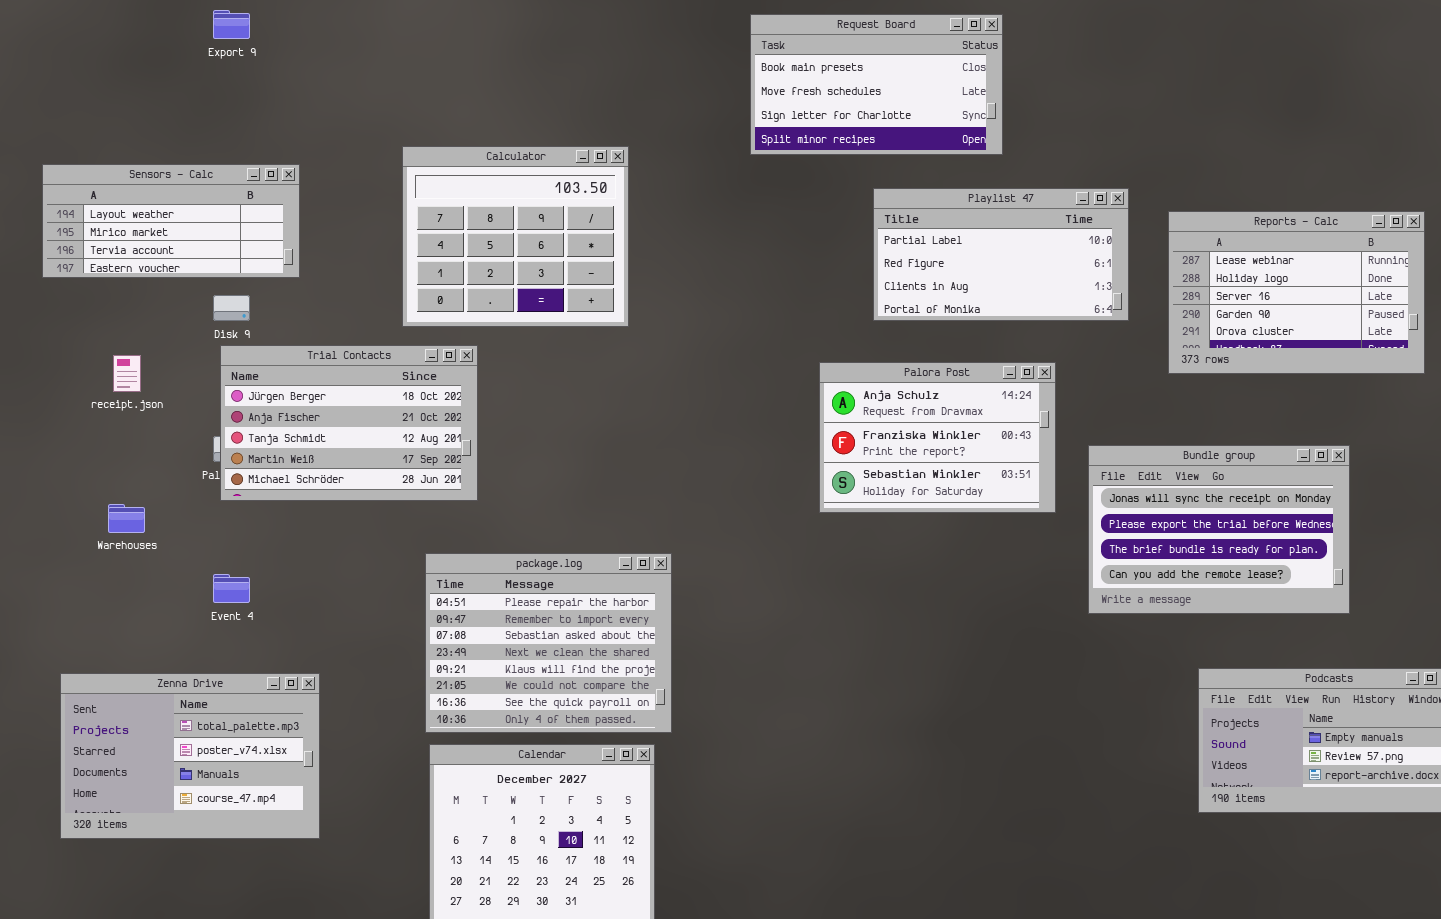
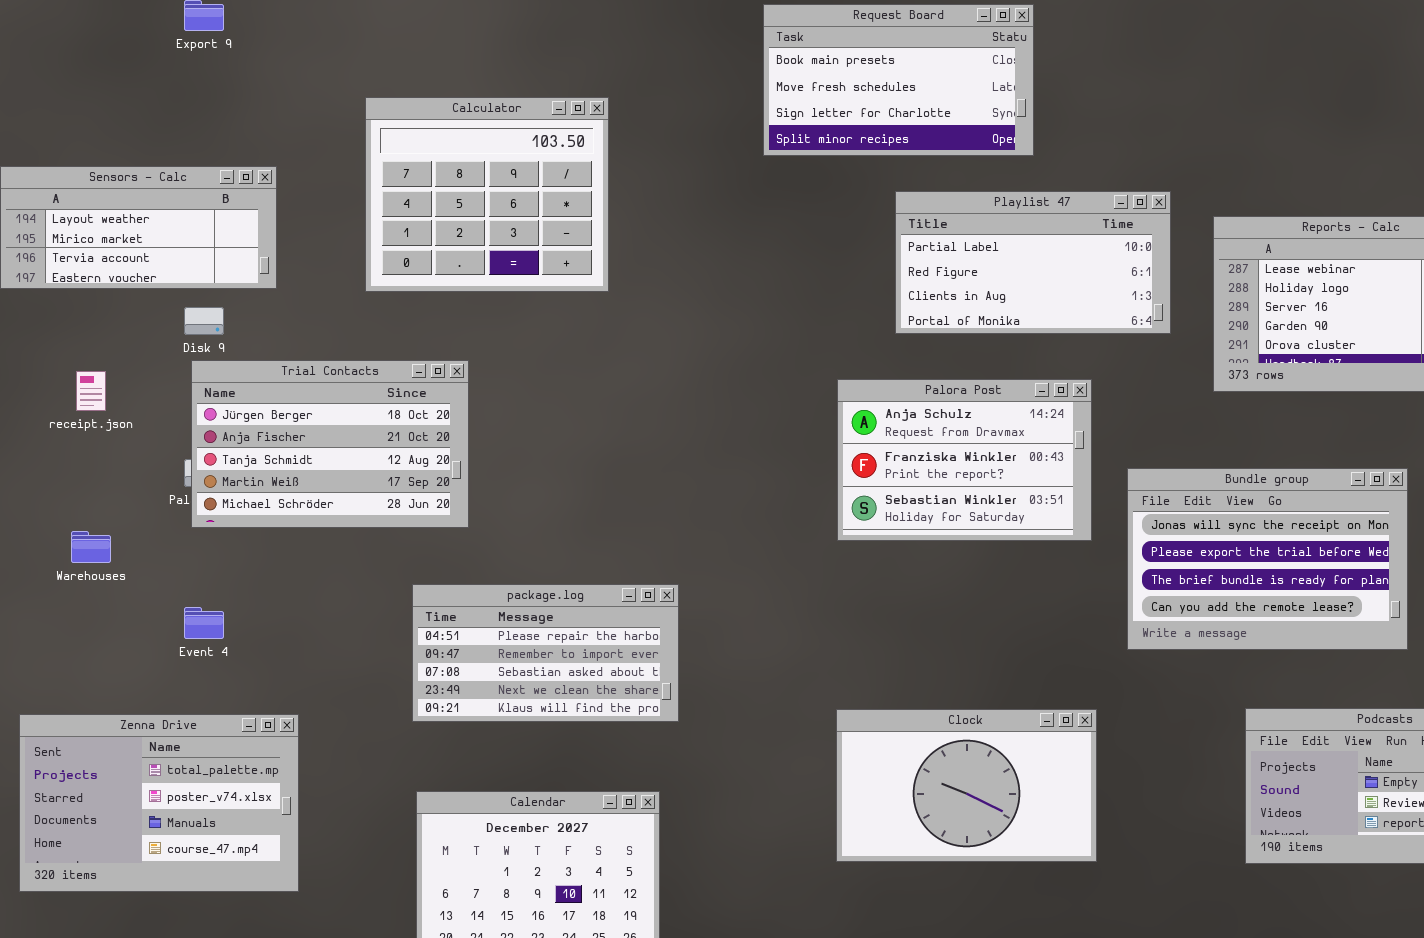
Calculator: [402,146,629,327] -> [365,97,609,292], moved
package.log: [425,553,672,733] -> [412,584,679,722], resized
Clock: none -> [836,709,1097,862], opened

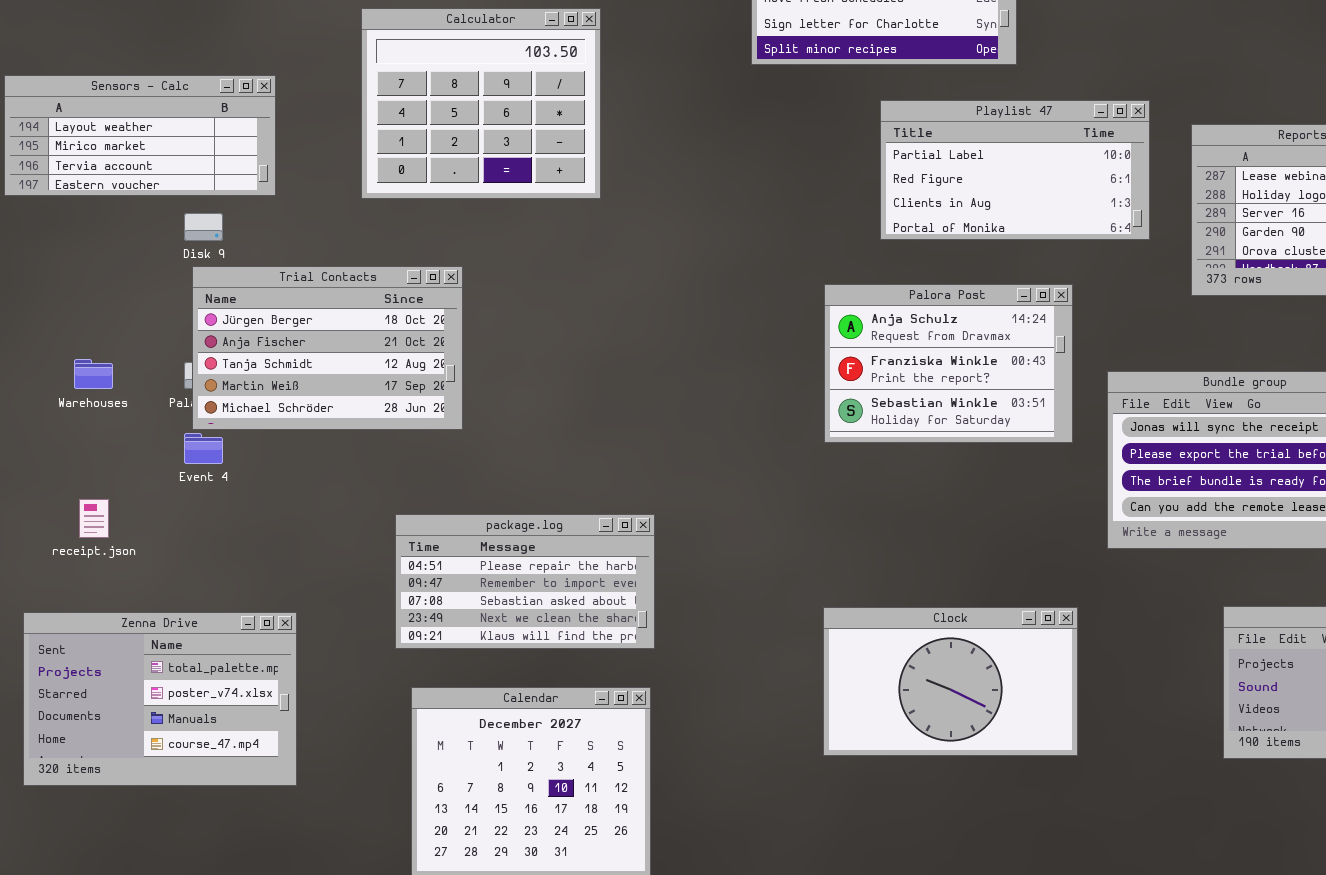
receipt.json: [76,371,106,411] -> [79,499,109,538], moved
Warehouses: [71,531,111,563] -> [74,359,113,389], moved
package.log: [412,584,679,722] -> [395,514,655,649], moved
Event 4: [184,607,224,639] -> [184,433,223,464], moved

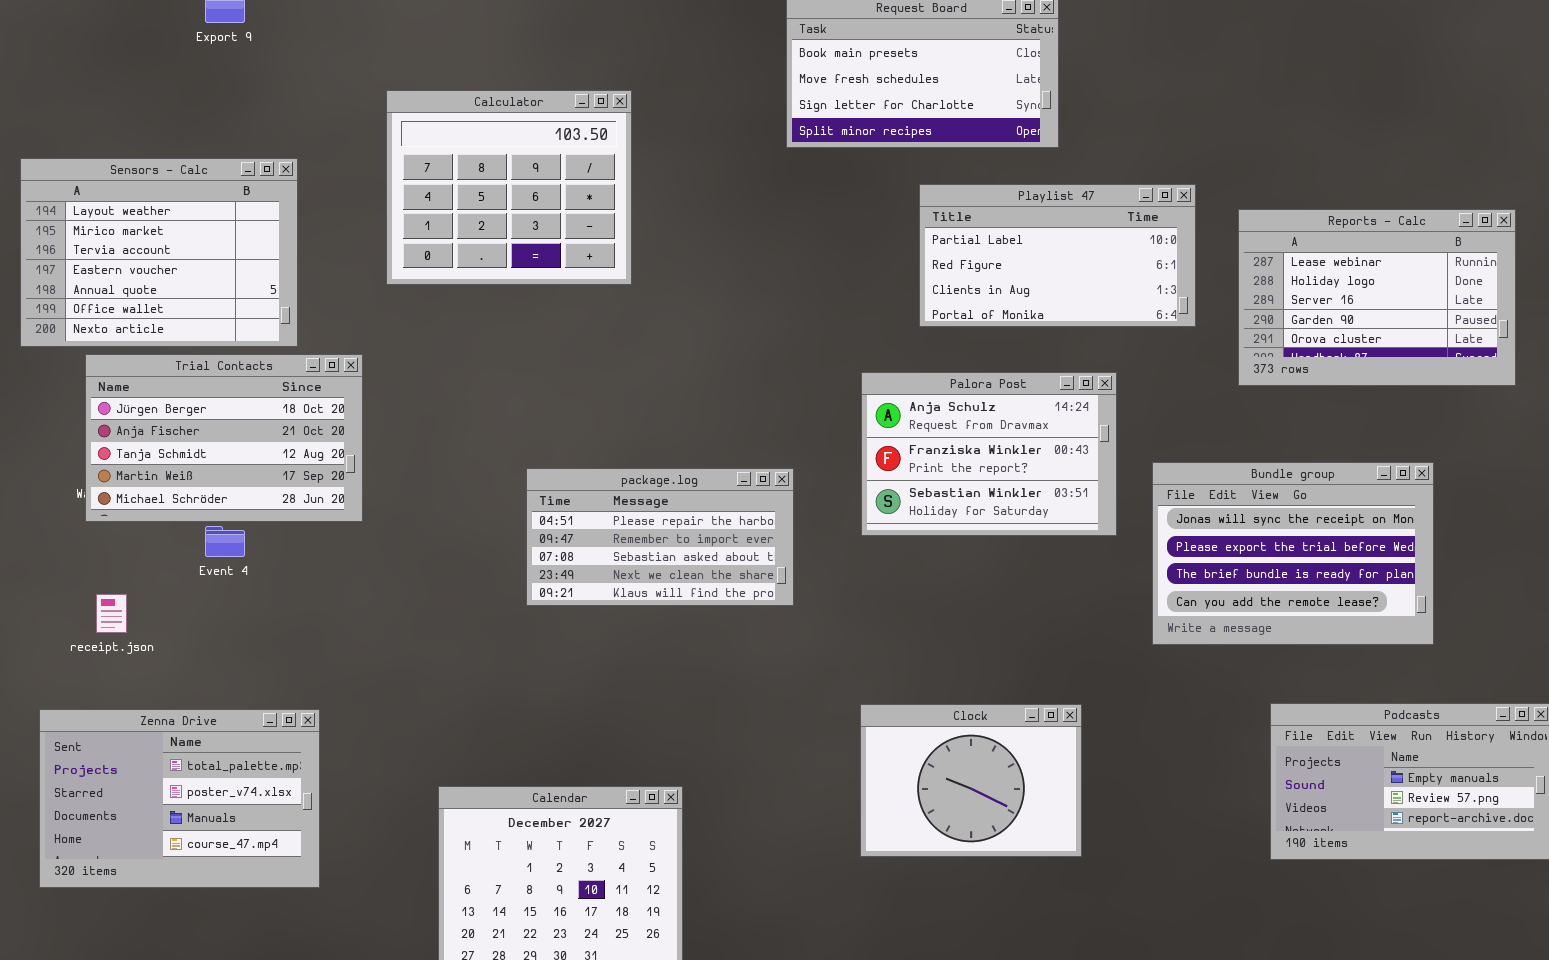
Sensors - Calc: [4,75,276,196] -> [20,158,298,347], resized
Trial Contacts: [192,266,463,430] -> [85,354,363,522], moved
package.log: [395,514,655,649] -> [526,468,794,606], moved
Clock: [823,607,1078,756] -> [860,704,1082,857], resized

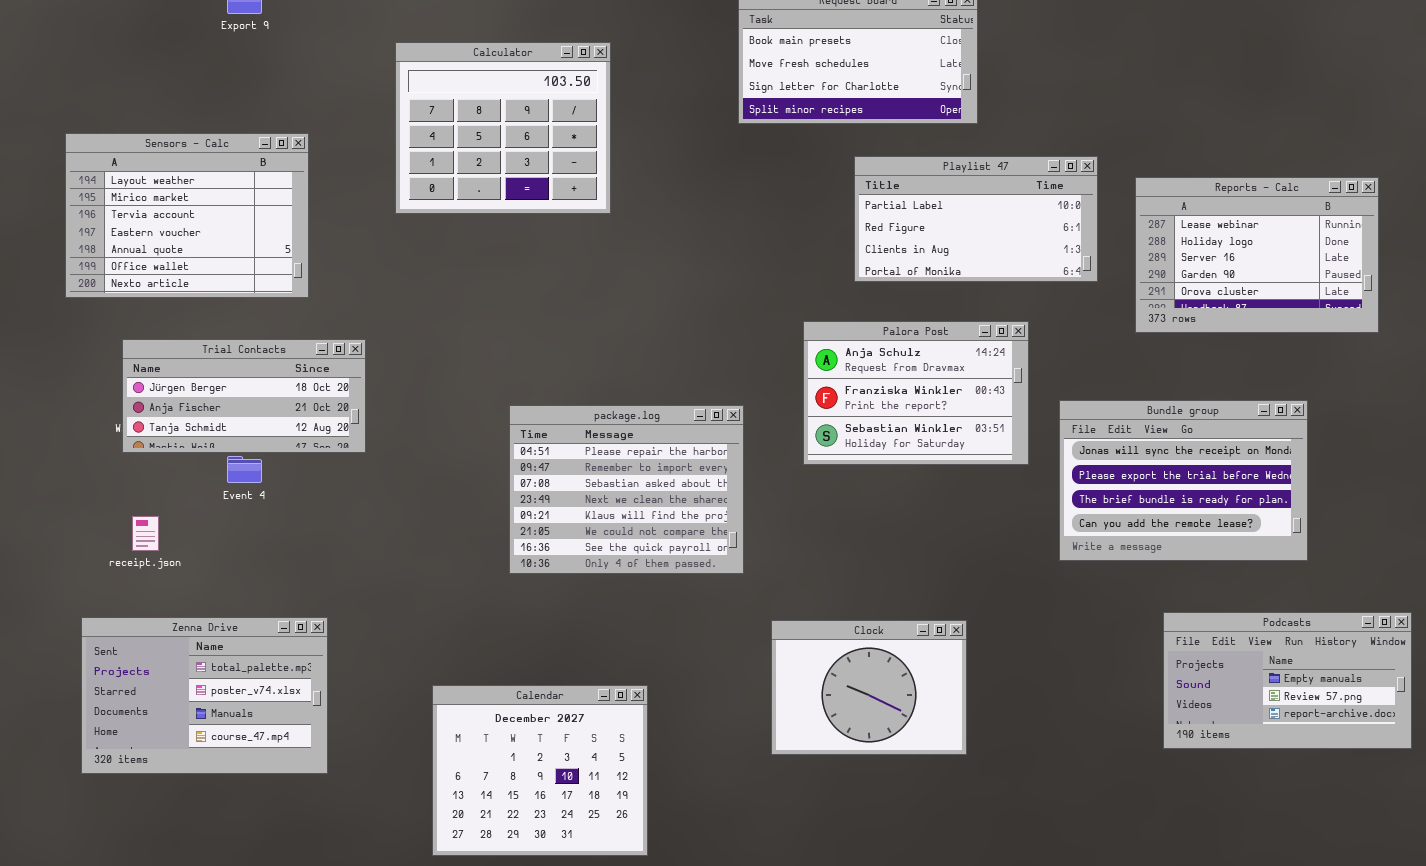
Calculator: [386,90,632,285] -> [395,42,611,214], moved
Trial Contacts: [85,354,363,522] -> [122,339,366,453], resized
package.log: [526,468,794,606] -> [509,405,744,574], resized
Clock: [860,704,1082,857] -> [771,620,967,755], moved

